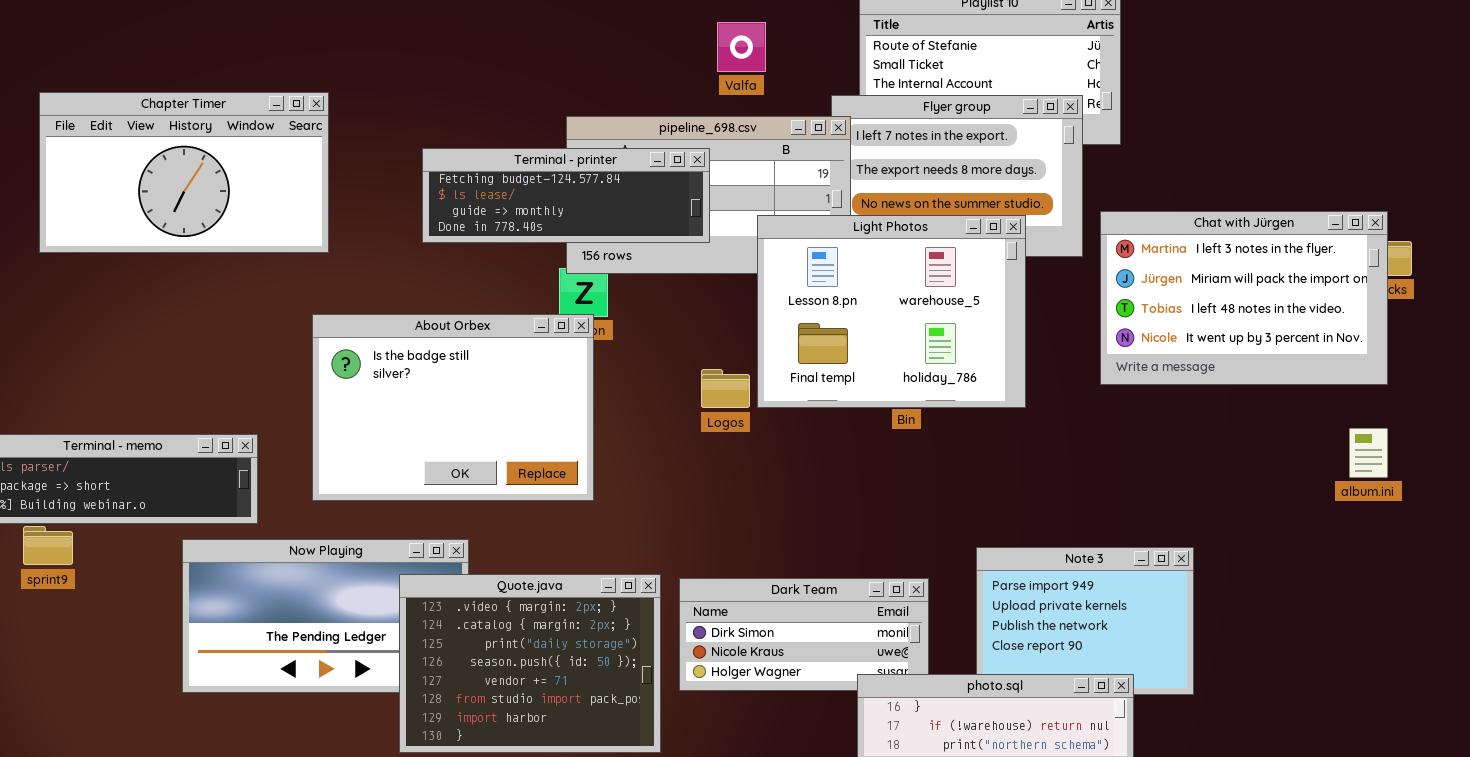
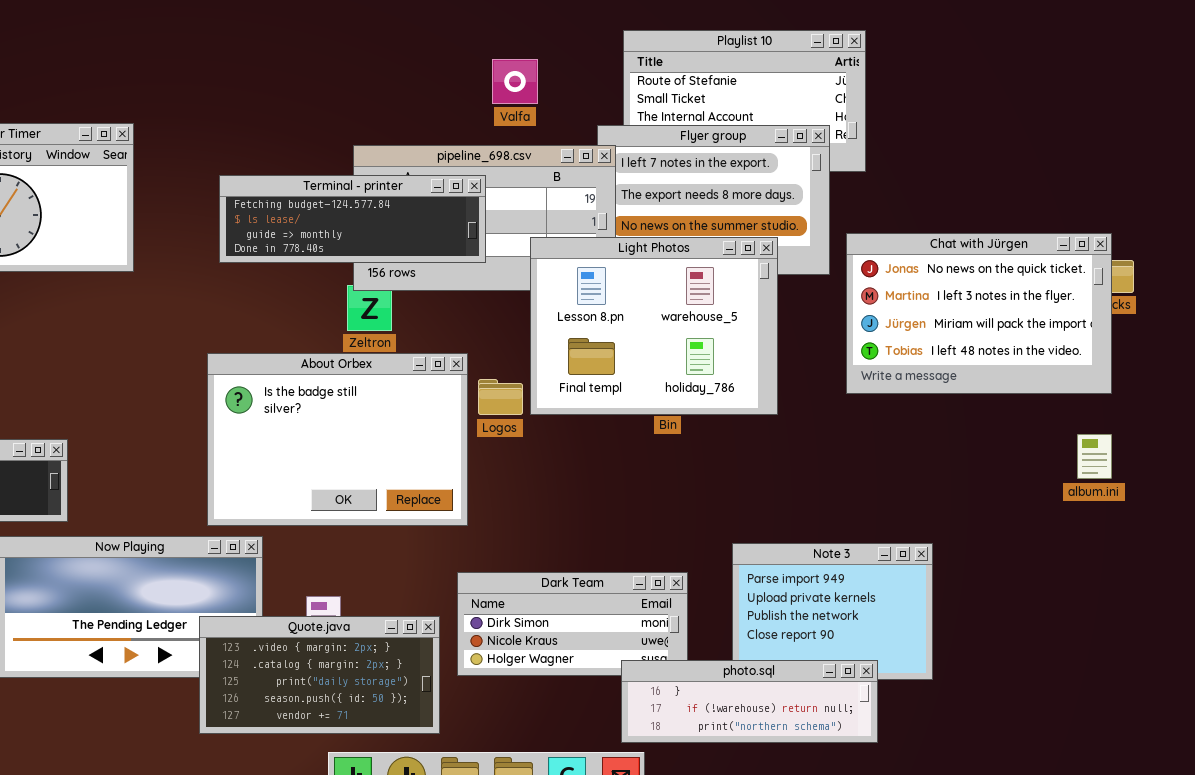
Chat with Jürgen: [1100,211,1388,385] -> [846,233,1112,394], scrolled up 1 row
About Orbex: [312,314,594,501] -> [207,353,468,526], moved
Quote.java: [399,574,661,753] -> [199,616,440,734], resized

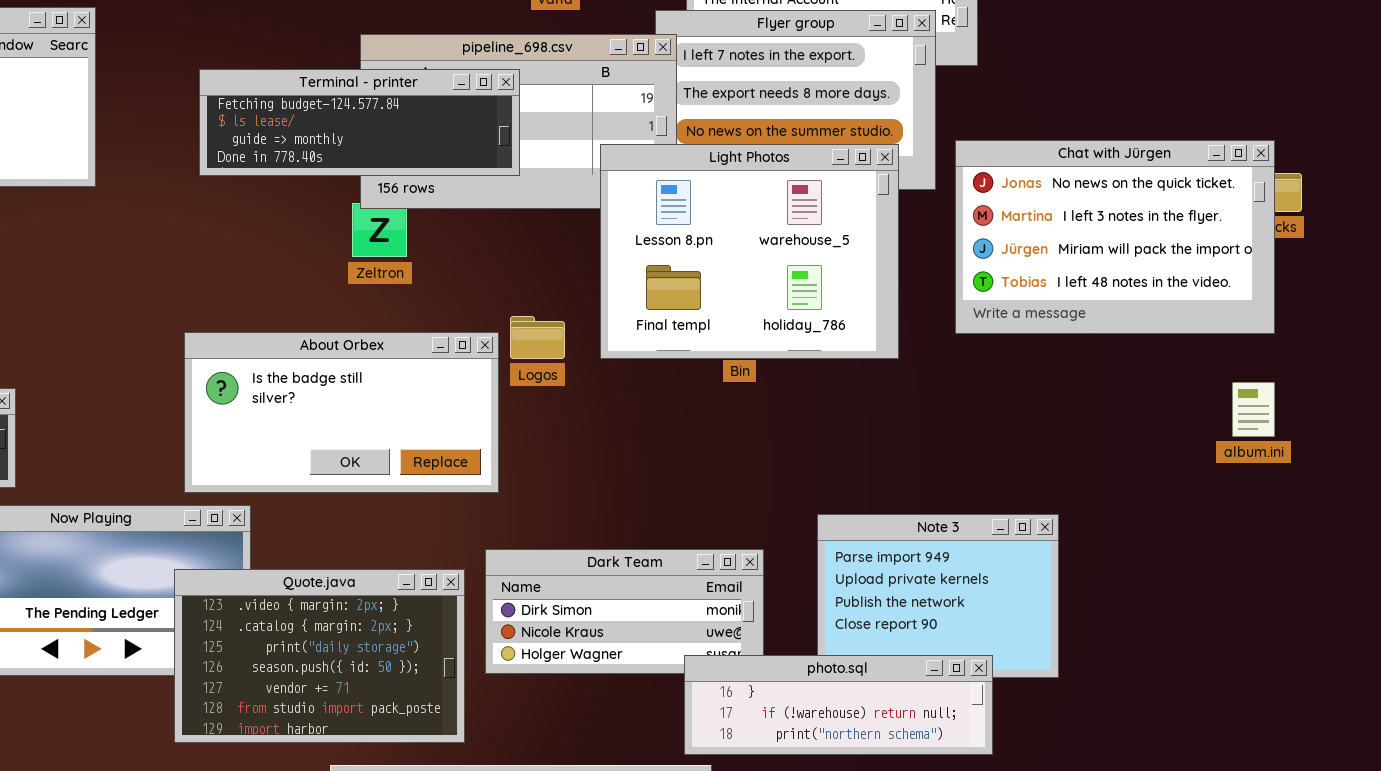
Light Photos: [530,237,778,415] -> [600,144,899,359], moved
About Orbex: [207,353,468,526] -> [184,332,499,493], resized
Quote.java: [199,616,440,734] -> [174,569,465,743], resized

